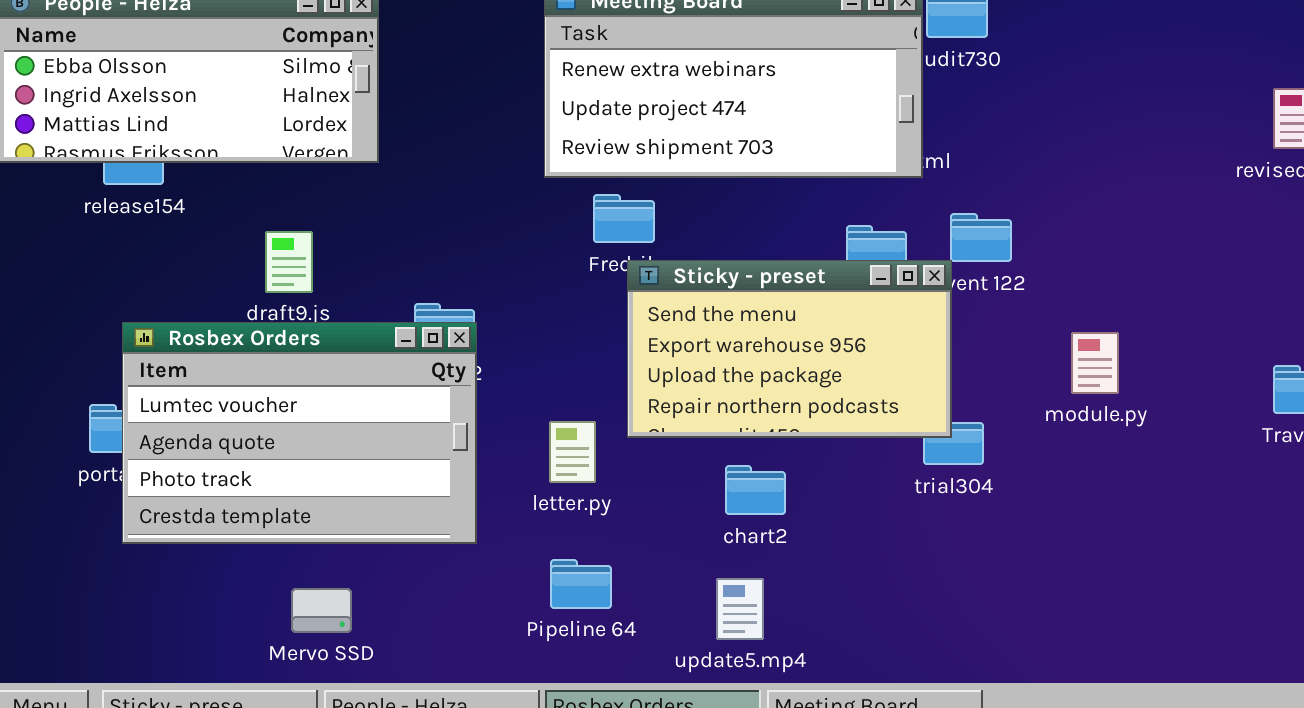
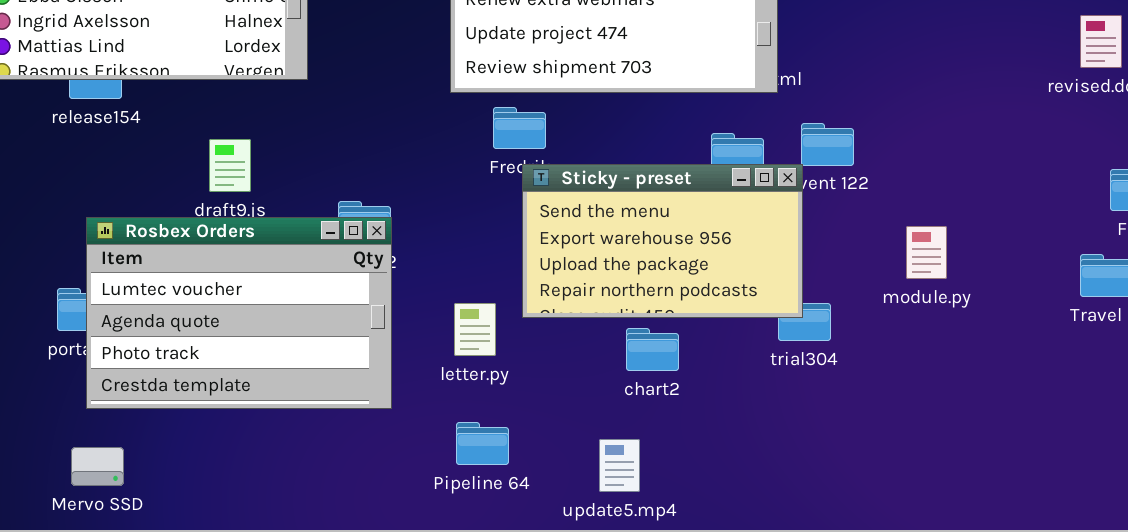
chart2: [725,465,786,515] -> [626,328,679,371], moved
Mervo SSD: [291,588,352,633] -> [71,447,124,486], moved

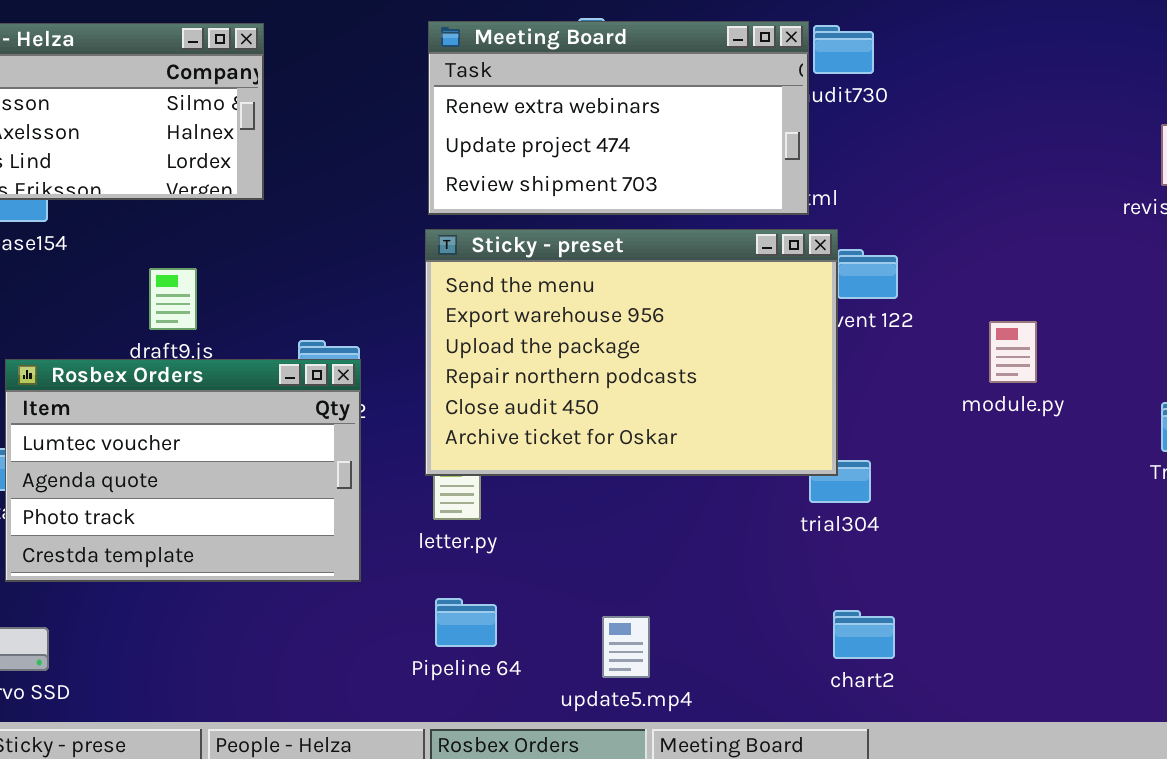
Sticky - preset: [522,164,803,318] -> [425,229,838,476], resized
module.py: [906,226,947,279] -> [989,321,1037,383], moved
chart2: [626,328,679,371] -> [833,610,895,659], moved

